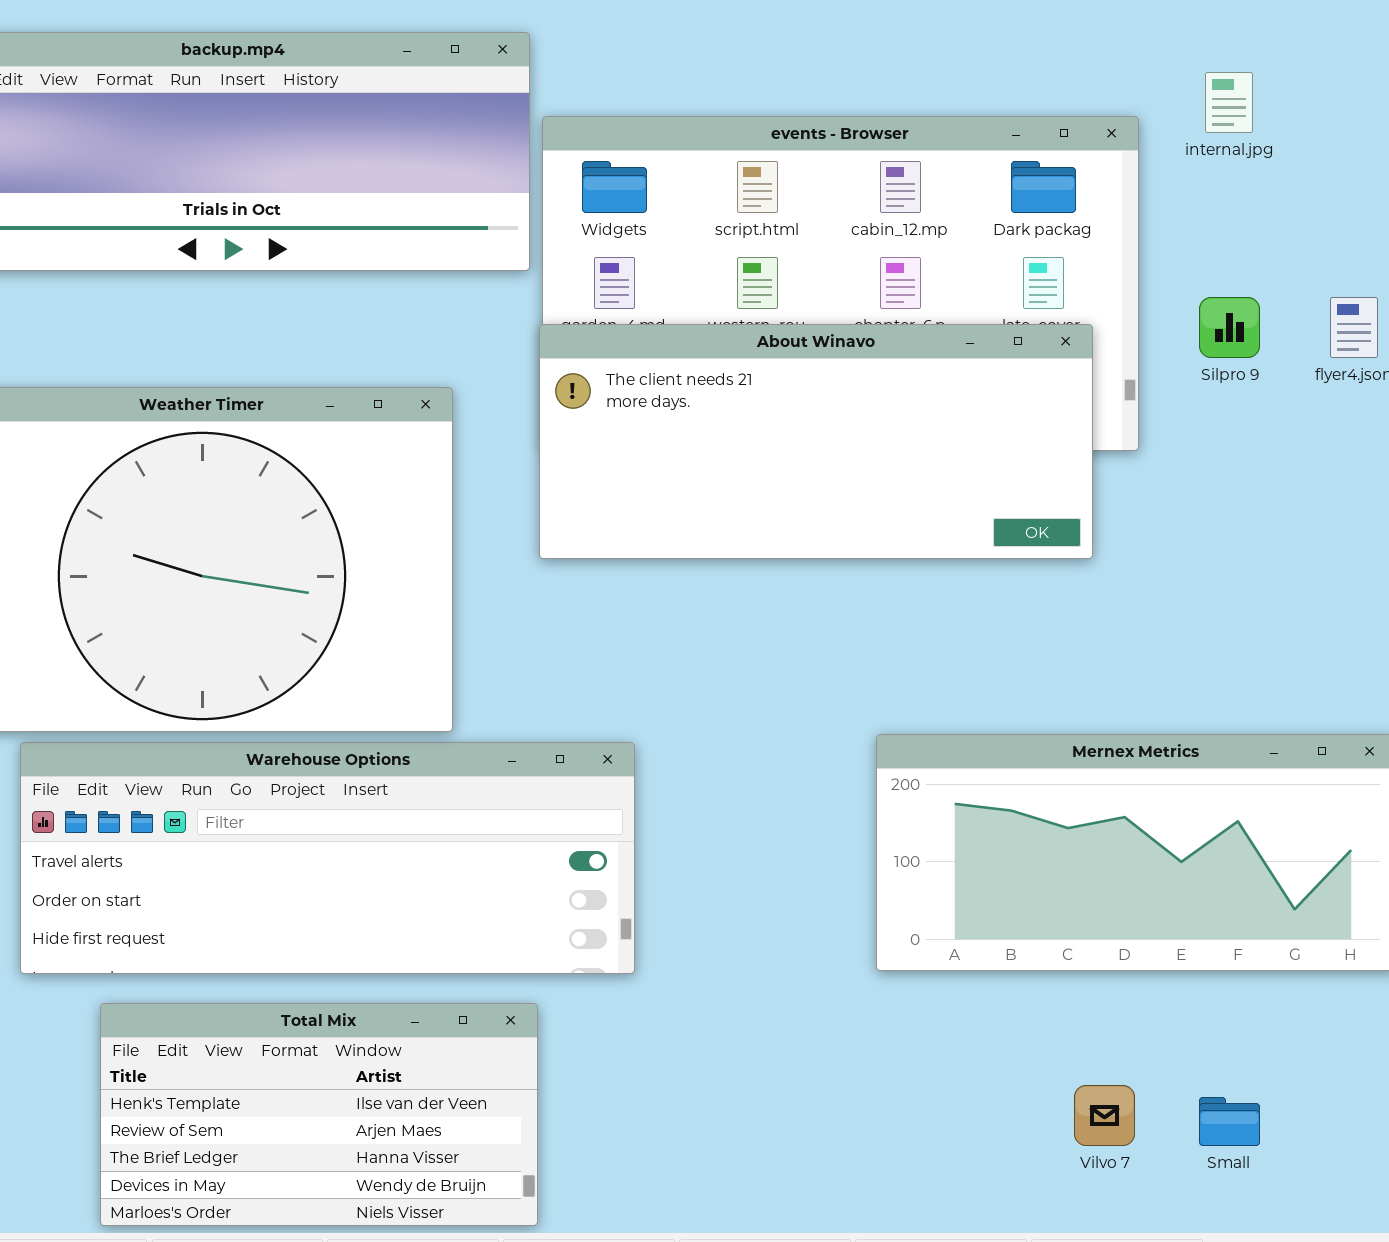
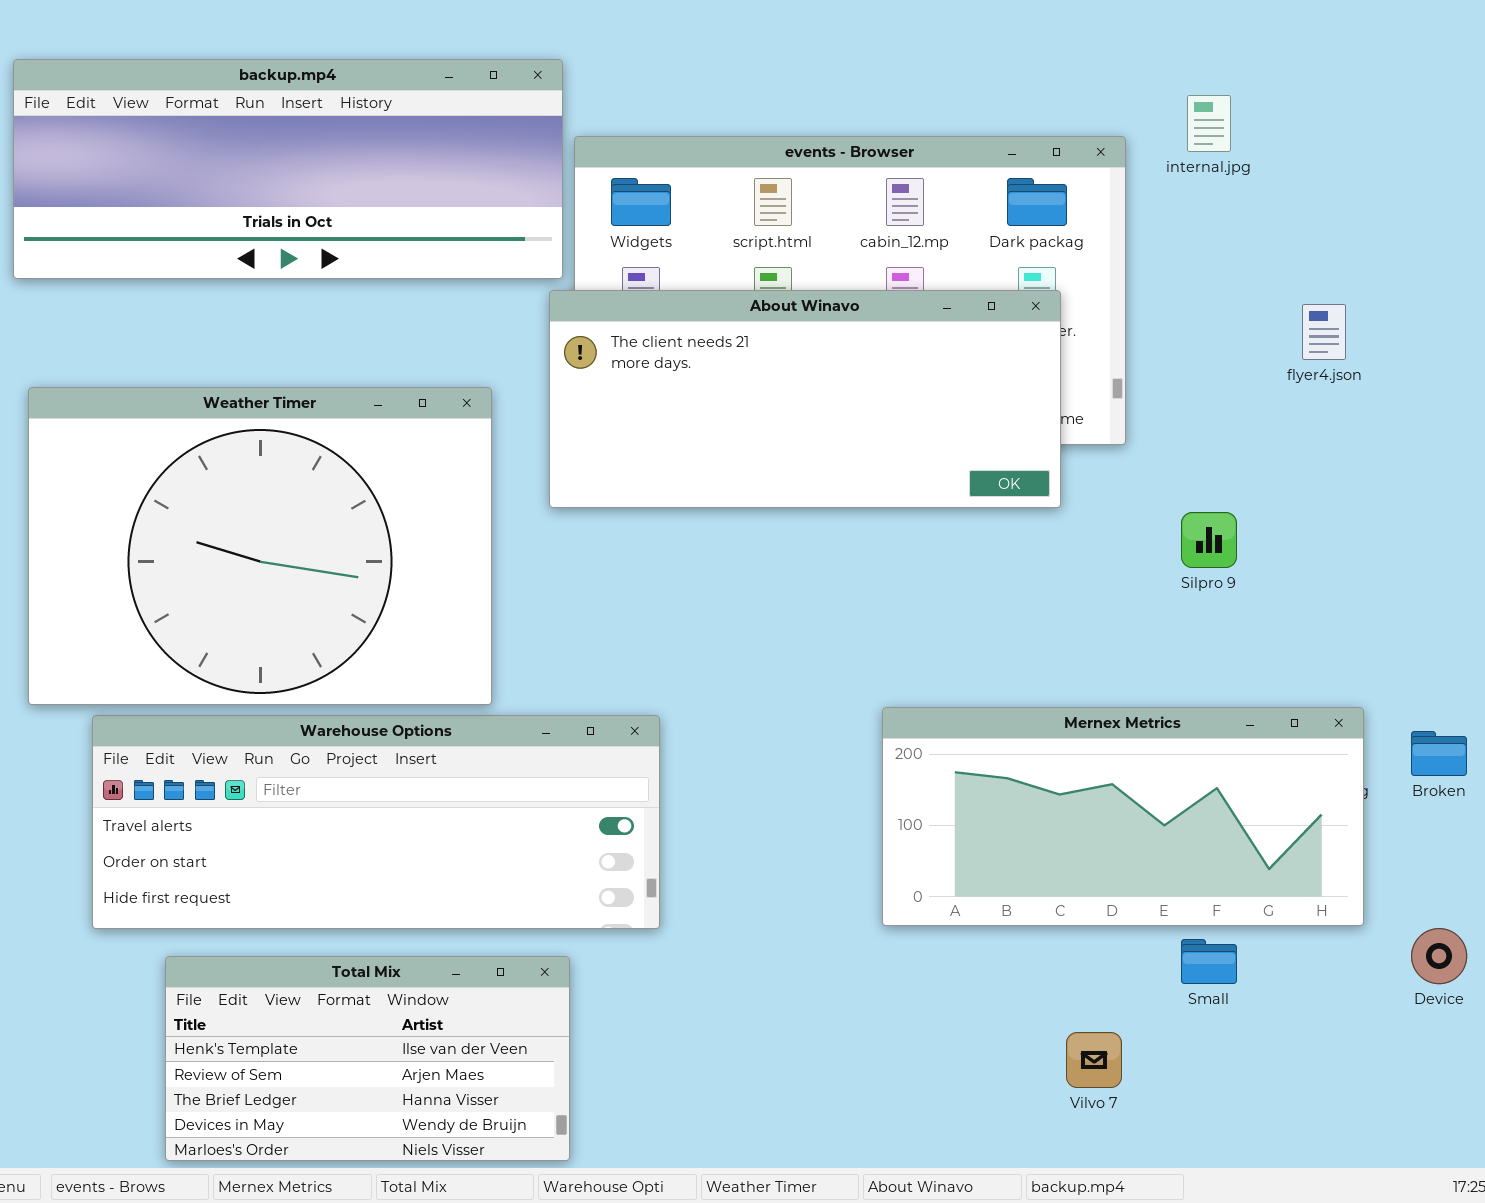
Silpro 9: [1199,297,1260,358] -> [1181,512,1237,568], moved
About Winavo: [539,324,1093,559] -> [549,290,1061,508], moved
Small: [1199,1097,1260,1146] -> [1181,939,1237,984], moved

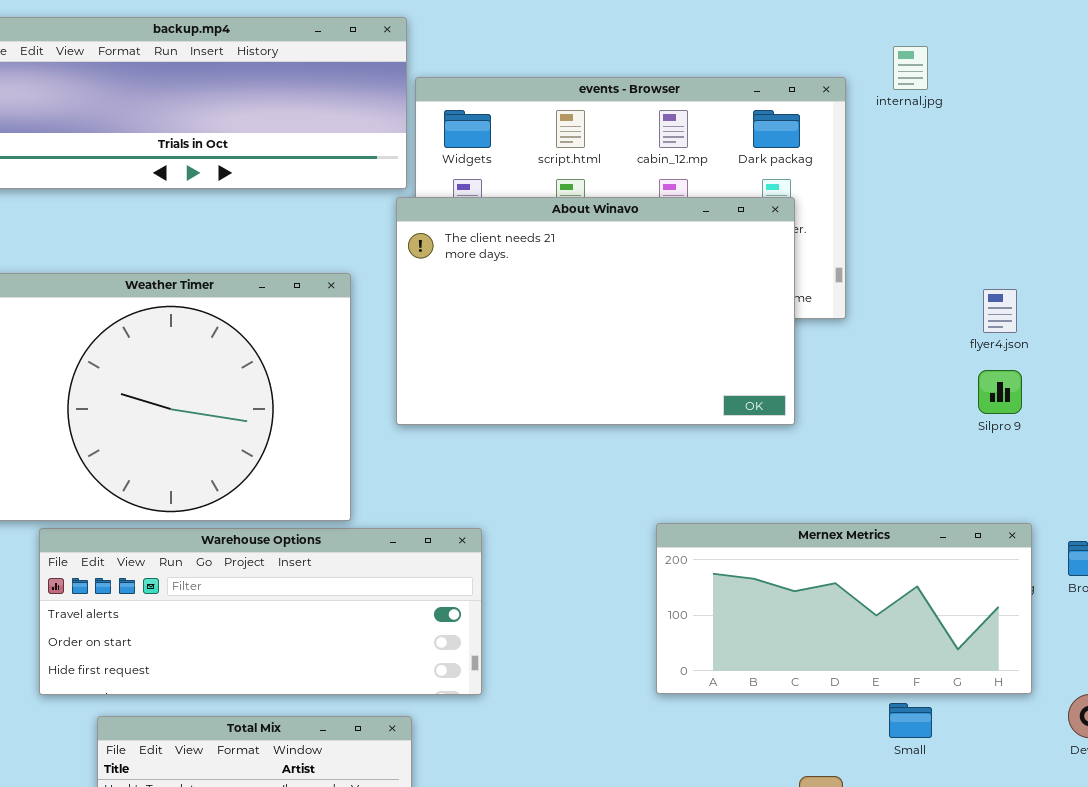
About Winavo: [549,290,1061,508] -> [396,197,795,425], resized
flyer4.json: [1302,304,1346,360] -> [983,289,1017,333], moved
Silpro 9: [1181,512,1237,568] -> [978,370,1022,414], moved

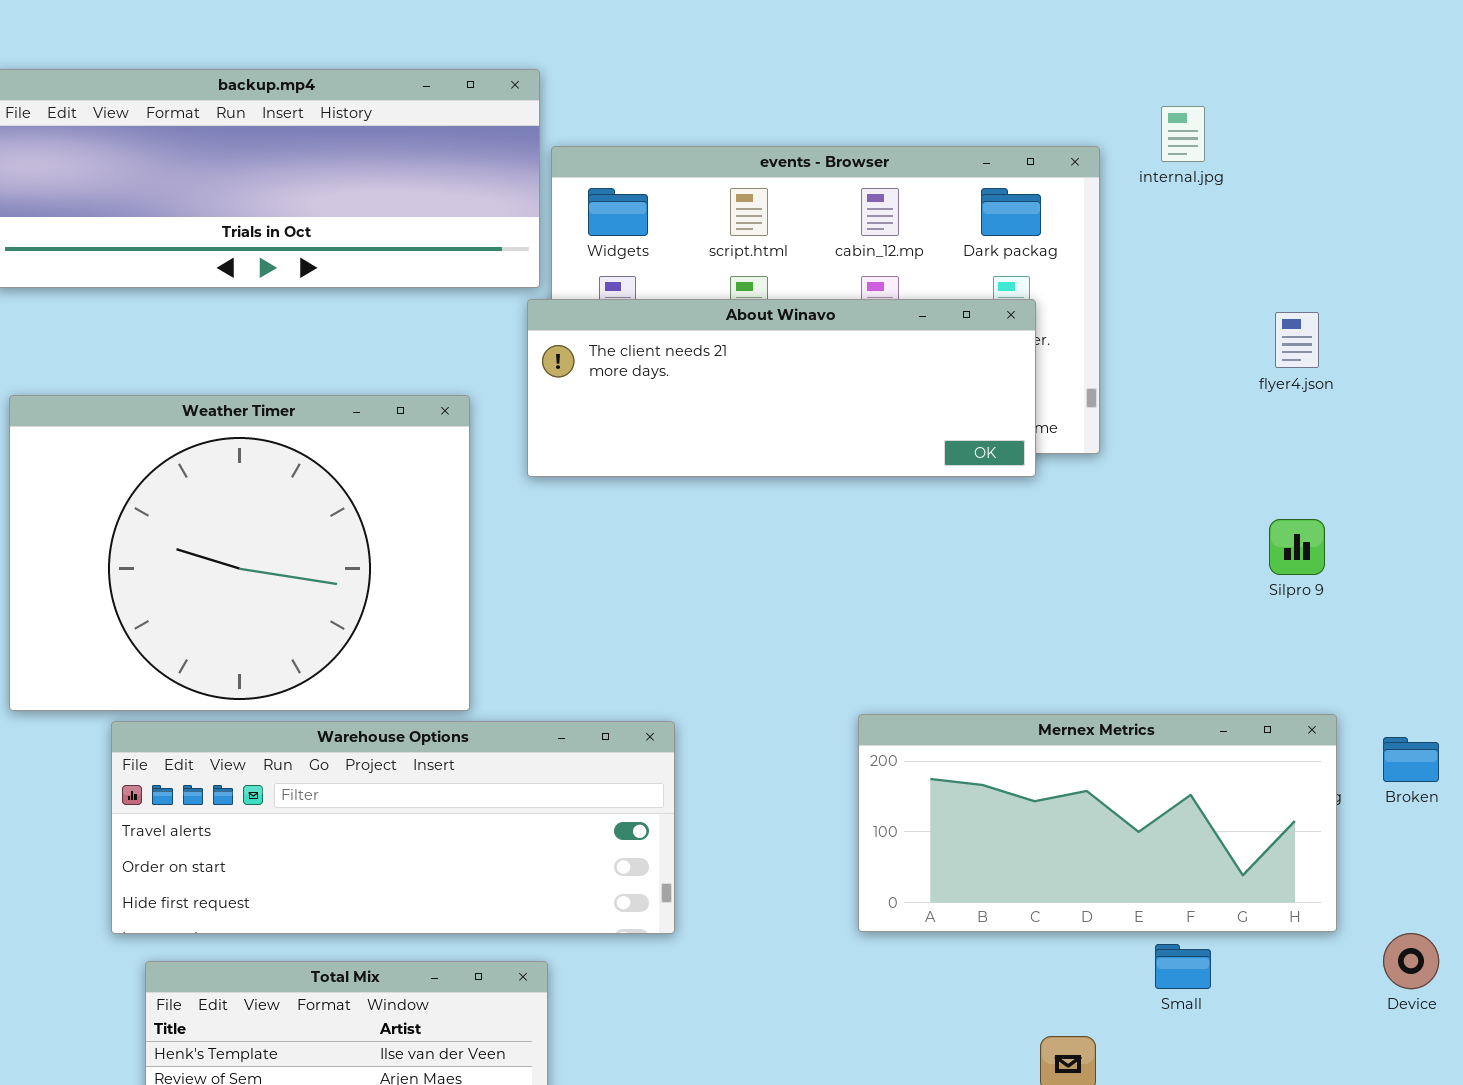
About Winavo: [396,197,795,425] -> [527,299,1036,477], resized
flyer4.json: [983,289,1017,333] -> [1275,312,1319,368], moved
Warehouse Options: [39,528,482,695] -> [111,721,675,934], moved

